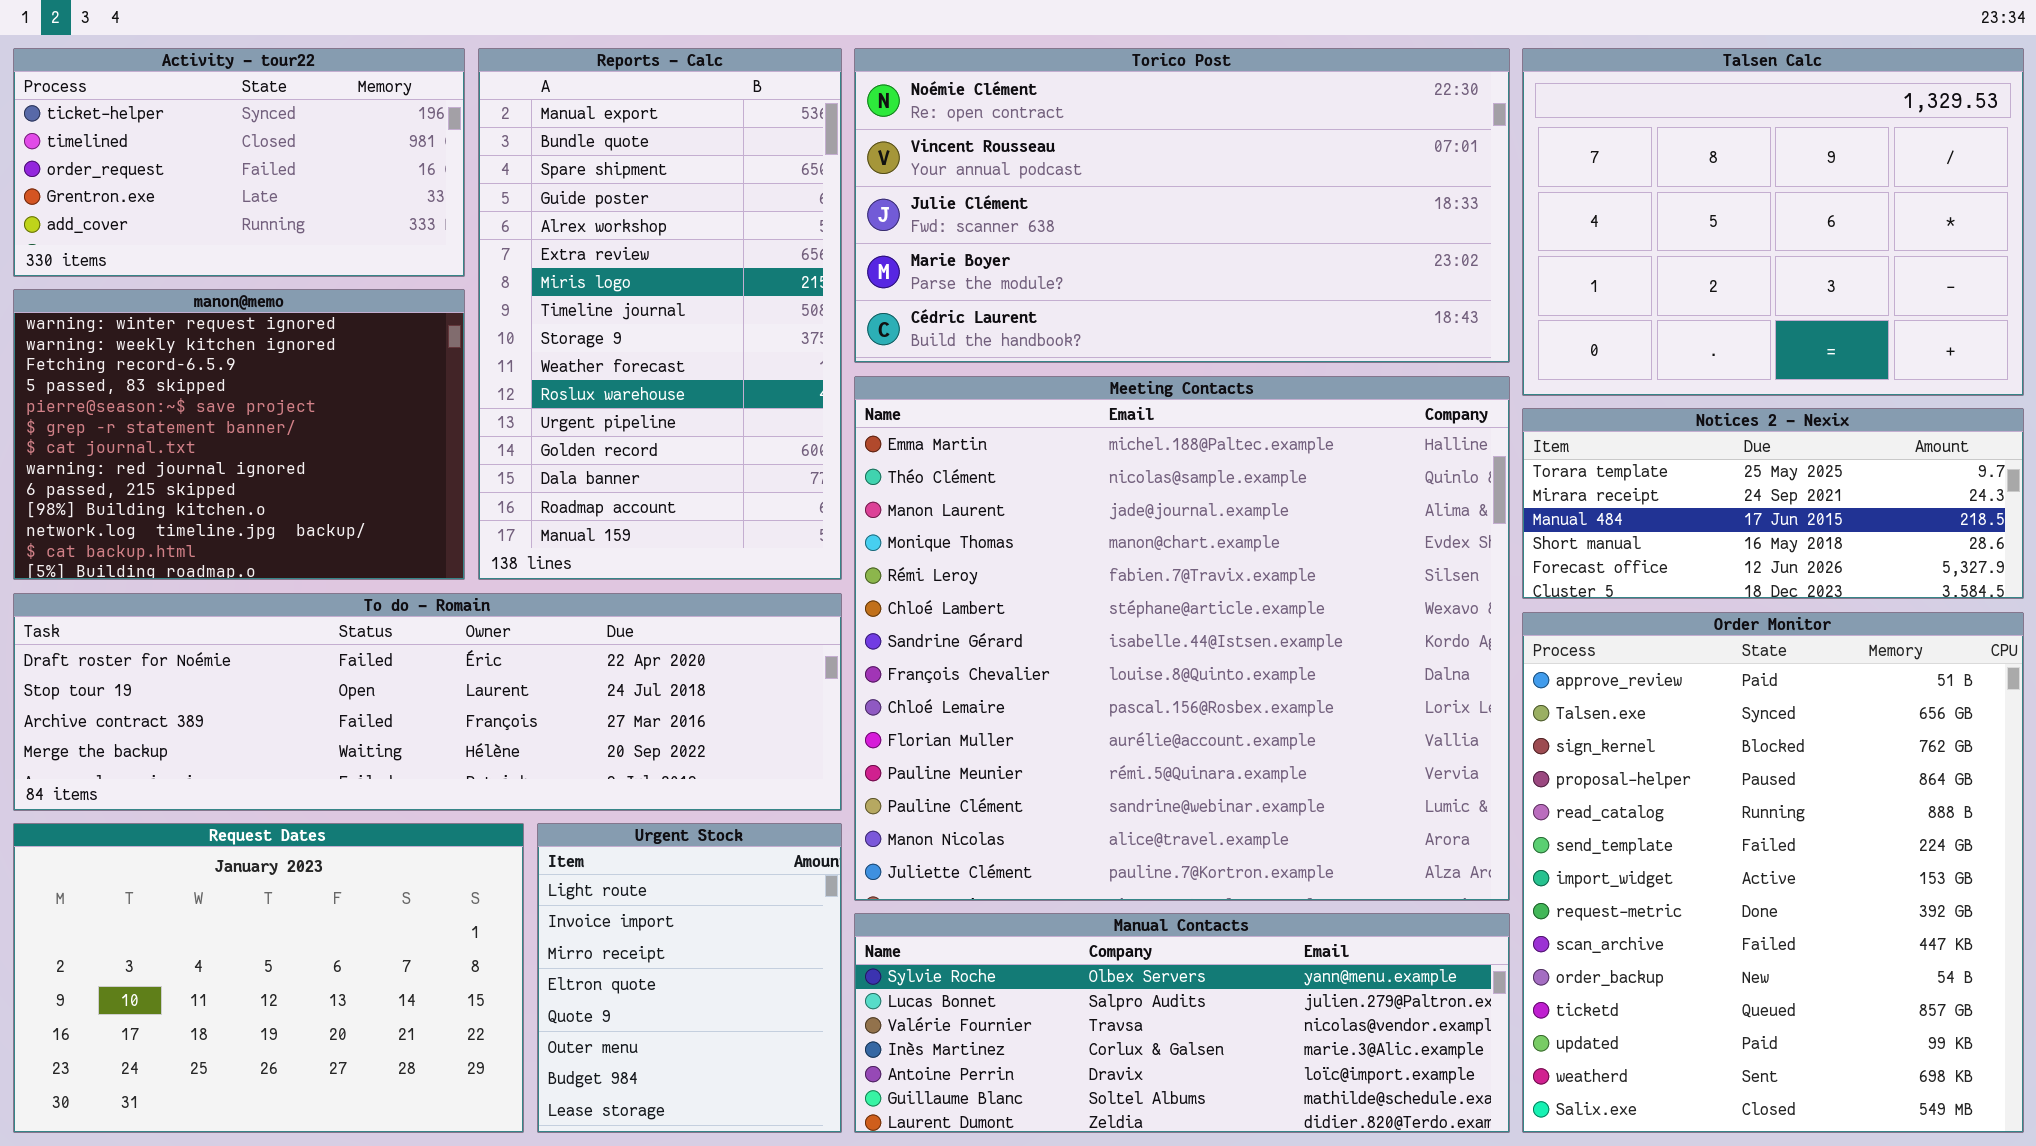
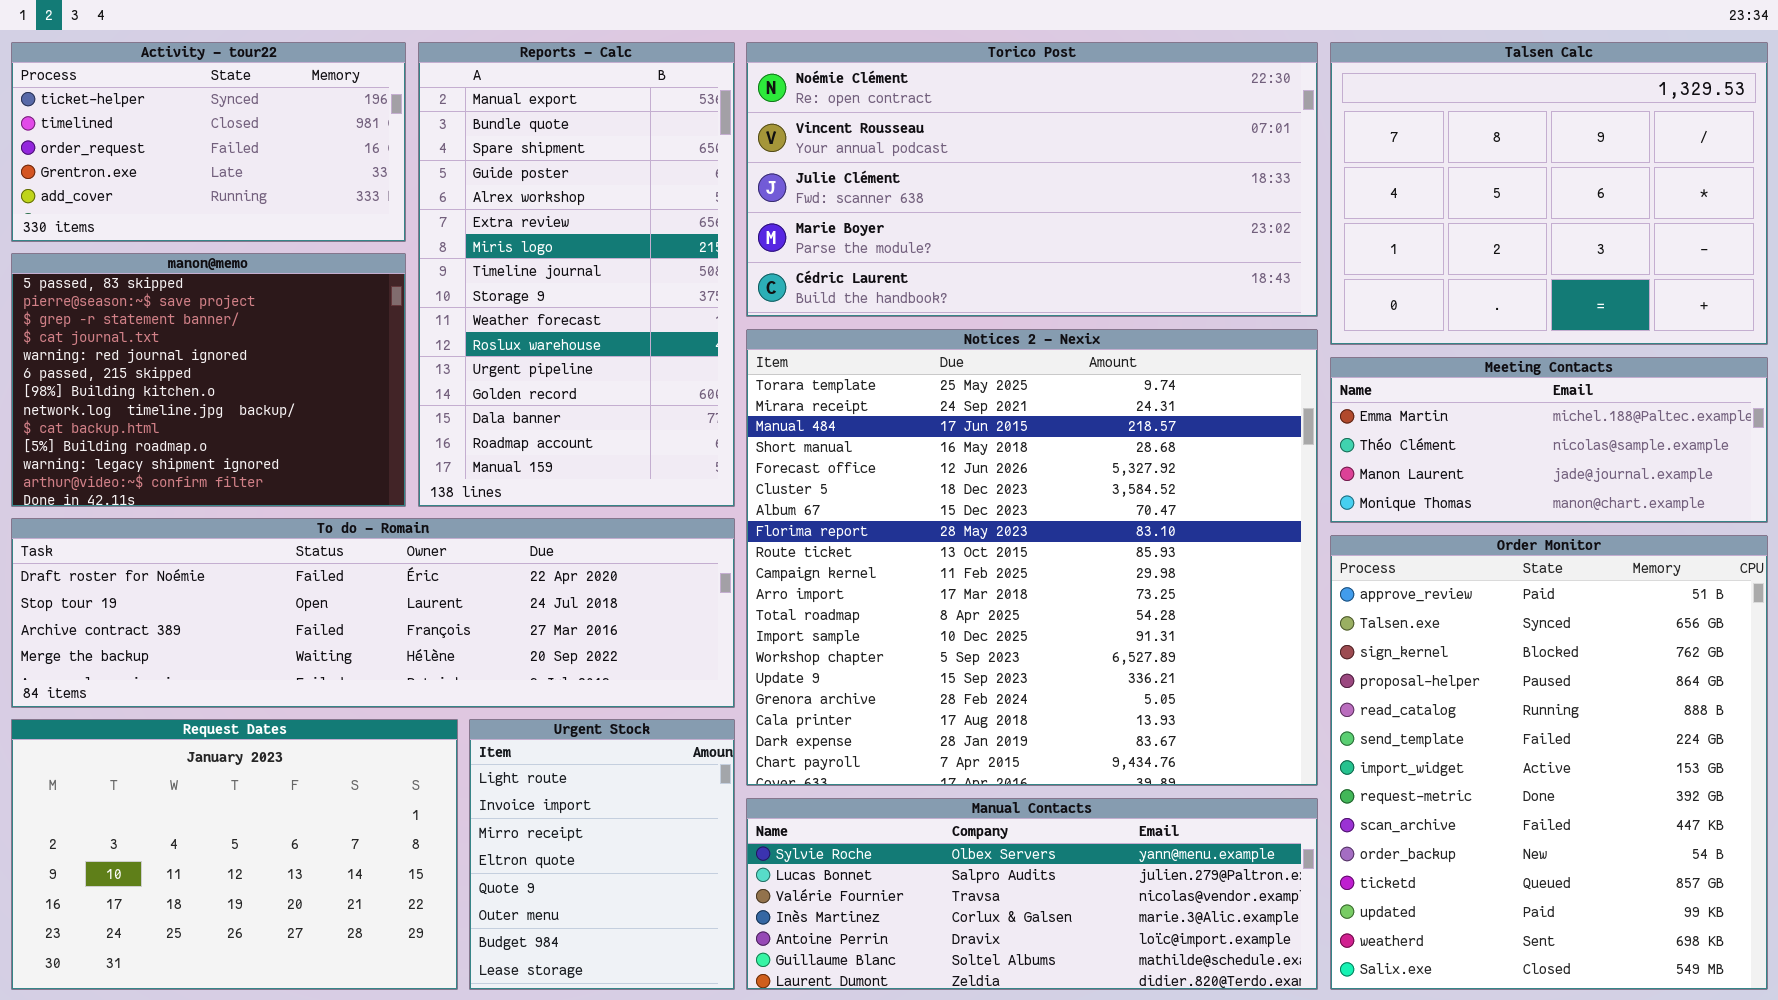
manon@memo: [13,289,465,580] -> [11,253,406,507], scrolled down 3 rows
Meeting Contacts: [854,376,1510,901] -> [1330,357,1768,523], moved, resized
Notices 2 - Nexix: [1522,408,2024,599] -> [746,329,1318,786], moved, resized

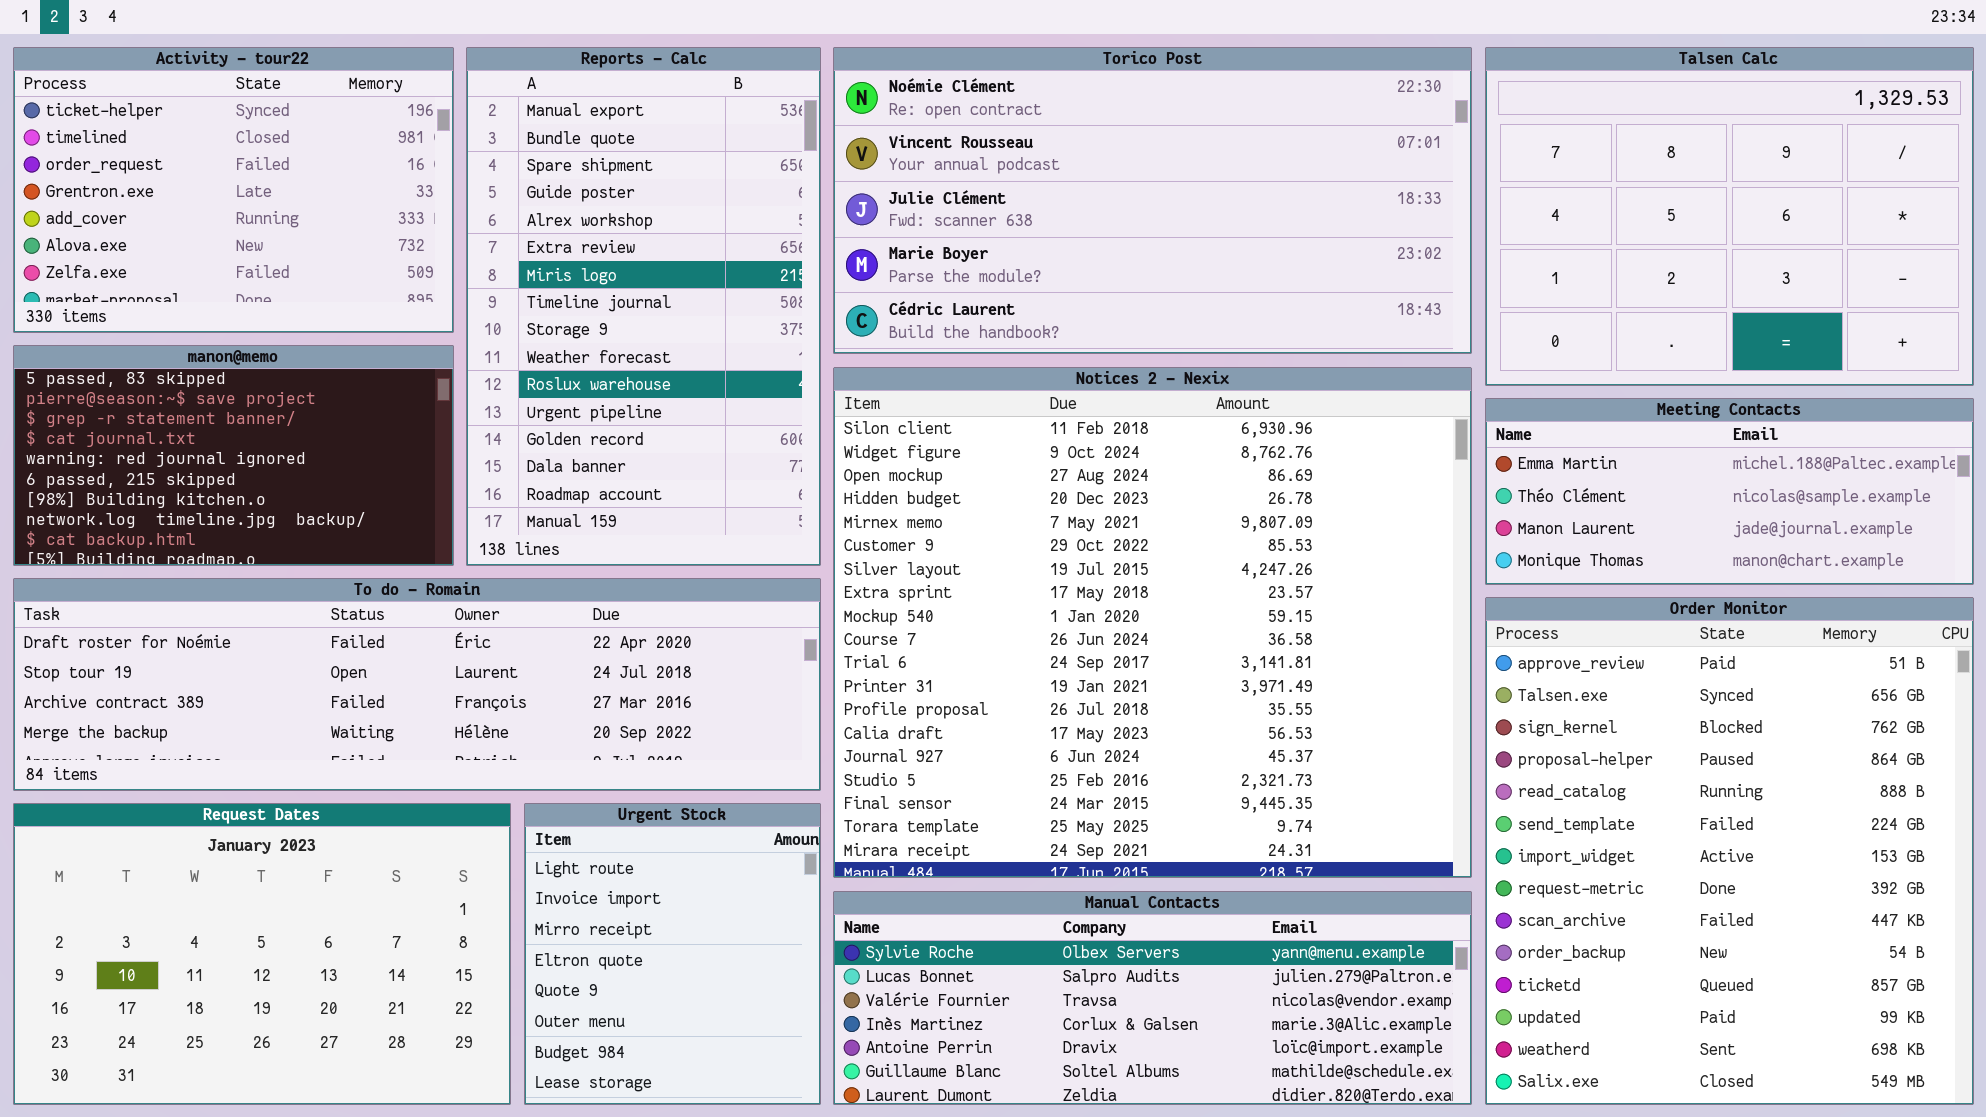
Activity - tour22: [11,42,406,242] -> [13,47,454,333], resized
manon@memo: [11,253,406,507] -> [13,345,454,566], resized
Notices 2 - Nexix: [746,329,1318,786] -> [833,367,1472,878], scrolled up 17 rows

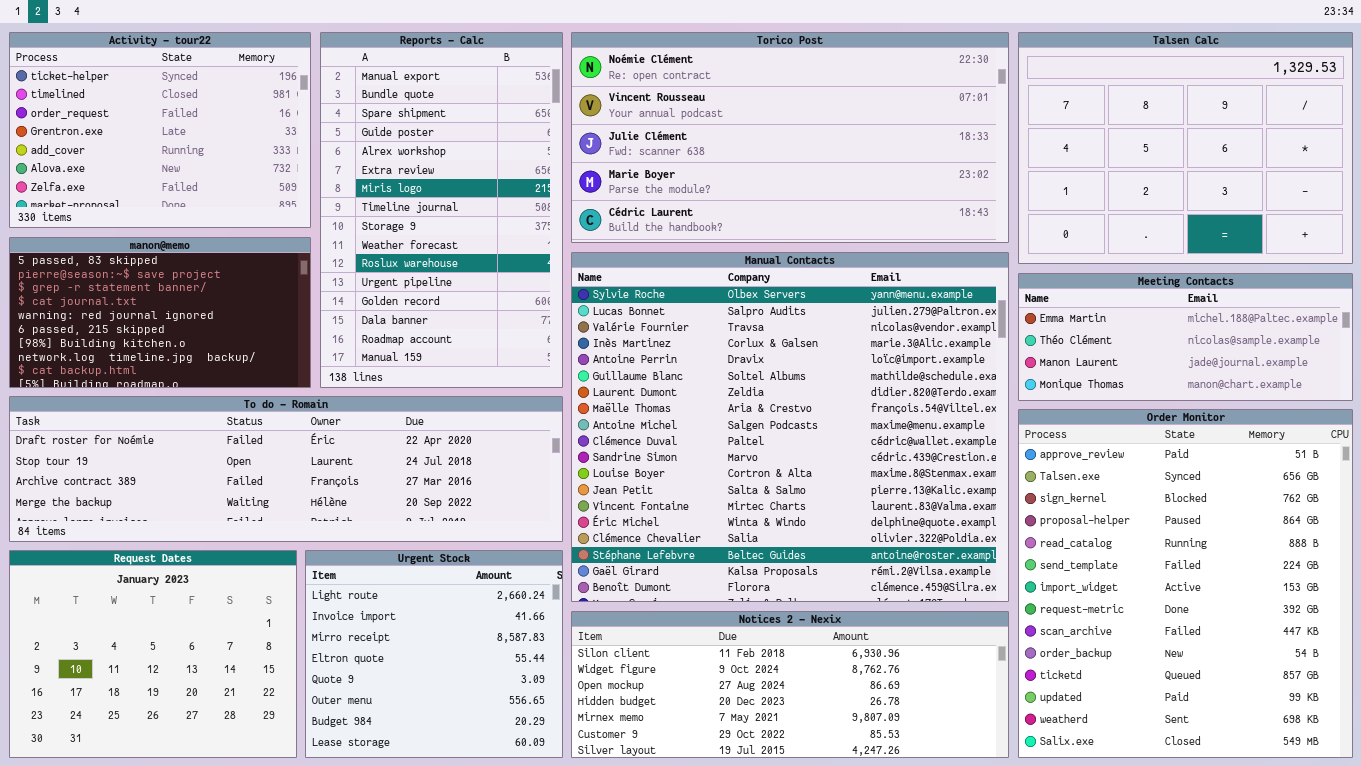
Notices 2 - Nexix: [833,367,1472,878] -> [571,611,1009,758], moved, resized
Request Dates: [13,803,511,1105] -> [9,550,297,758], resized
Urgent Stock: [524,803,821,1105] -> [305,550,563,758], resized
Manual Contacts: [833,891,1472,1105] -> [571,252,1009,602], moved, resized

